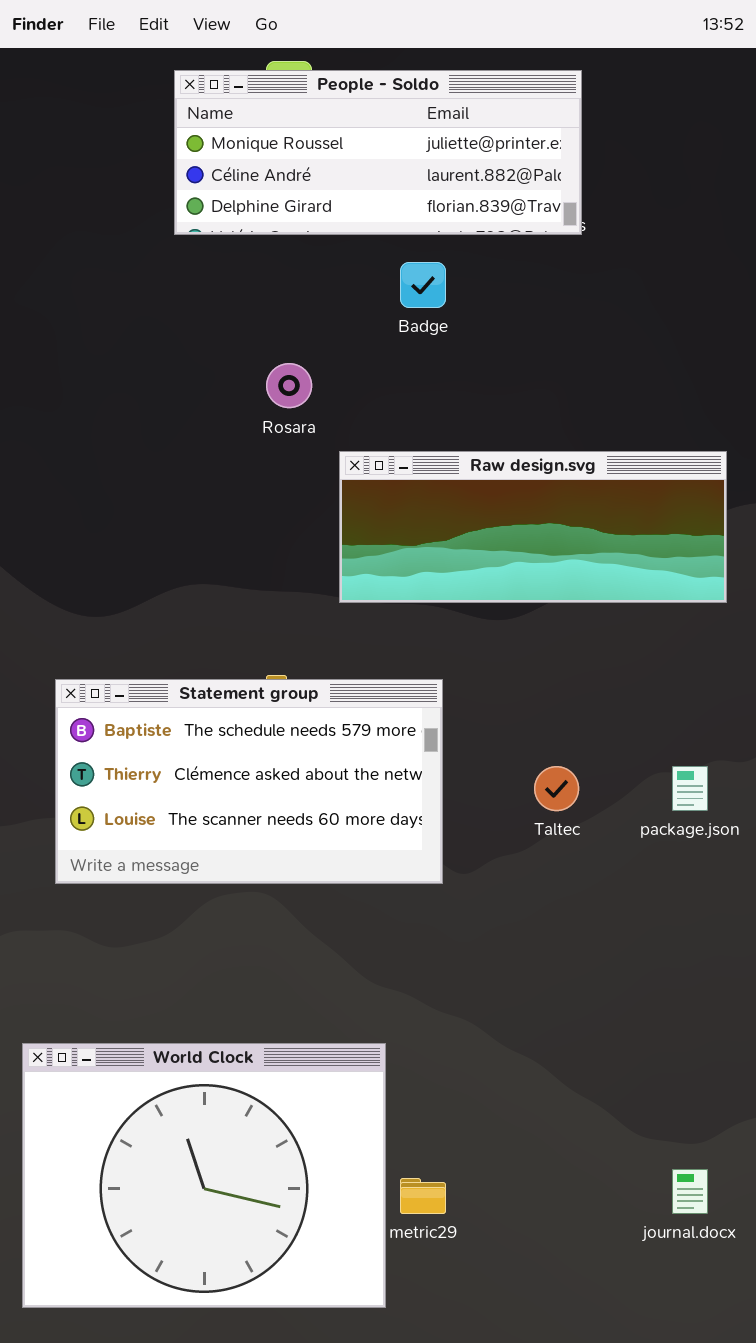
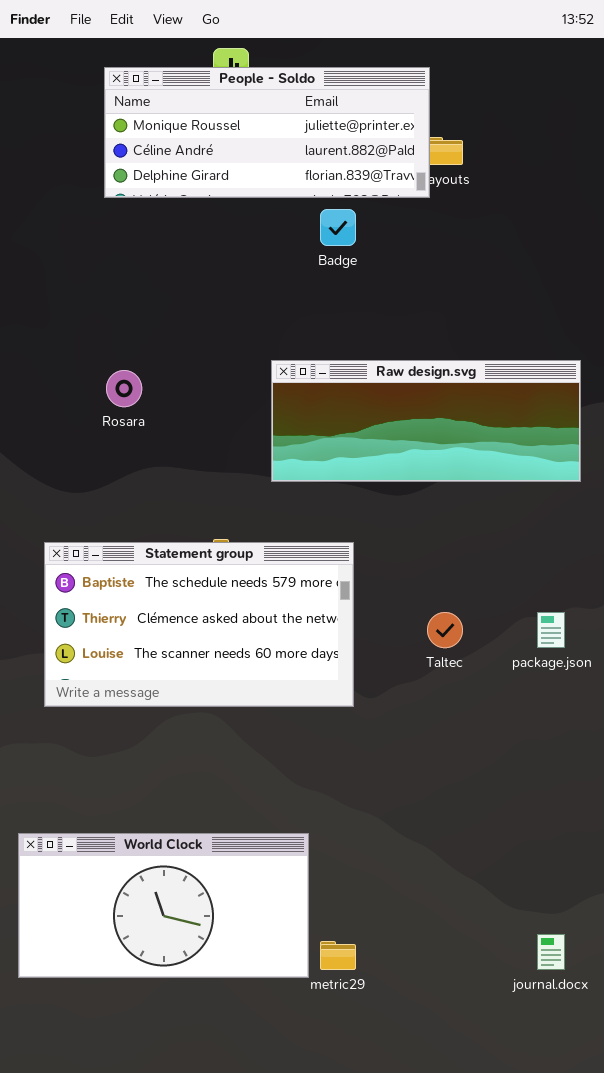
People - Soldo: [174,70,582,235] -> [104,67,430,198], moved
Rosara: [266,363,312,408] -> [106,370,142,407], moved
World Clock: [22,1043,386,1308] -> [18,833,309,978], resized

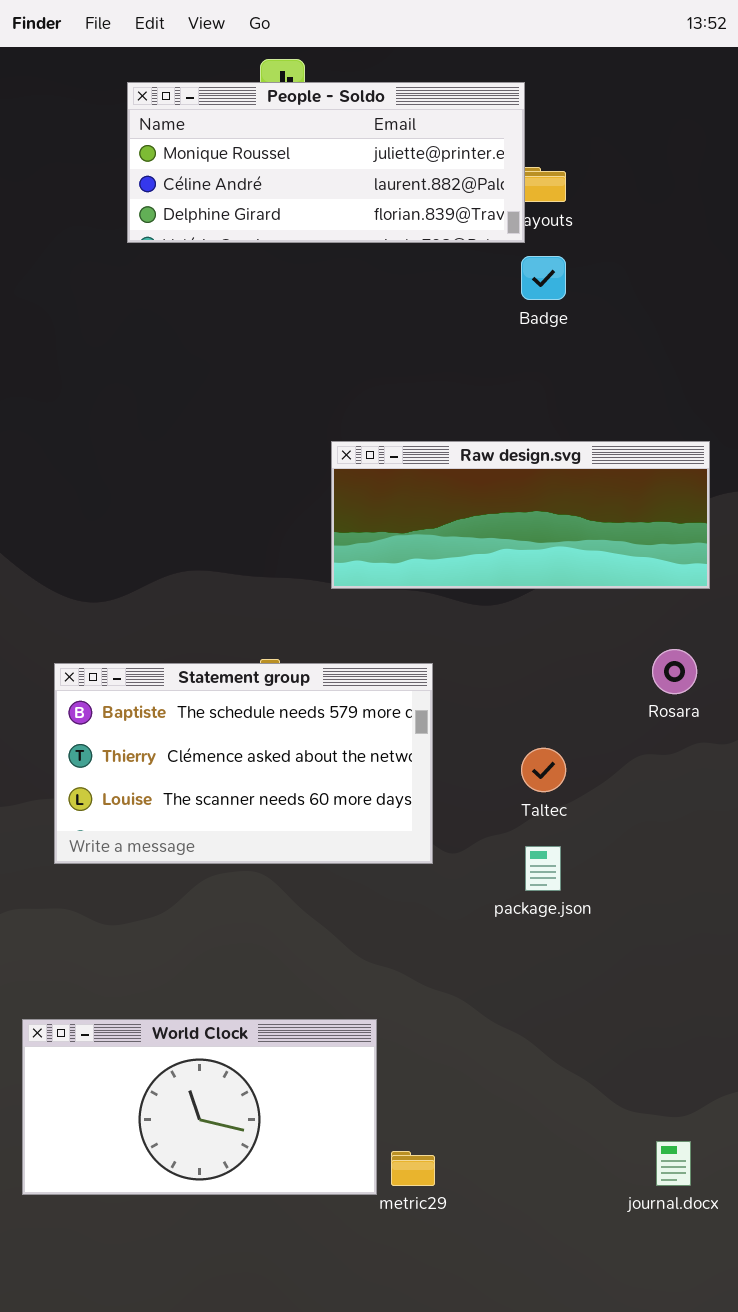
Badge: [320,209,356,246] -> [521,256,566,300], moved
Rosara: [106,370,142,407] -> [652,649,697,694], moved
package.json: [537,612,565,648] -> [525,846,561,891], moved

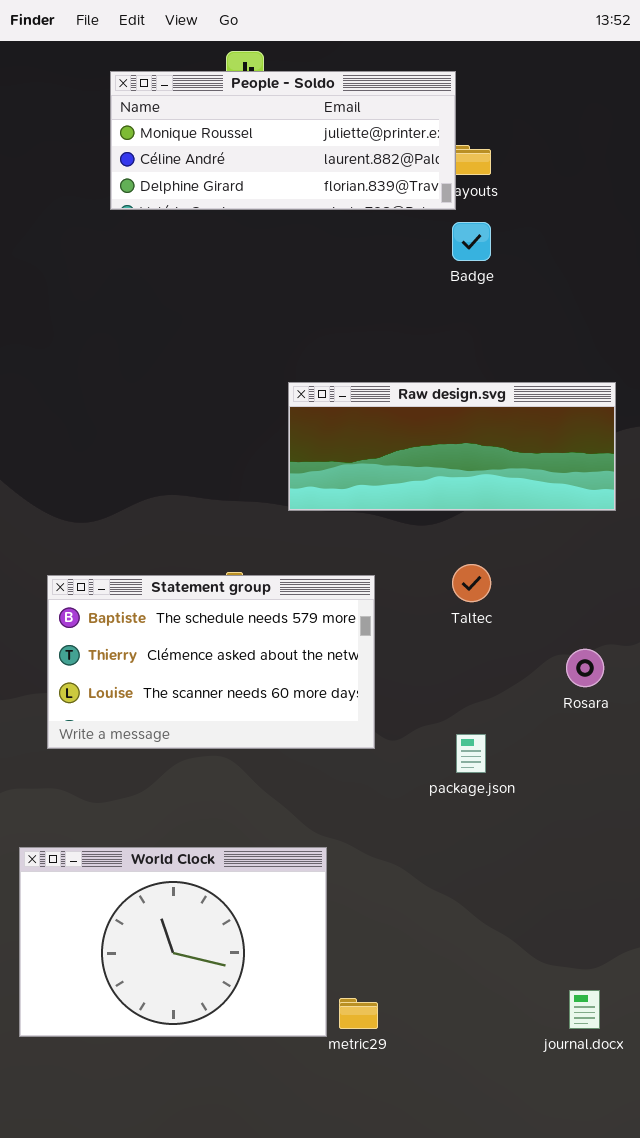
Rosara: [652,649,697,694] -> [566,649,604,687], moved
Taltec: [521,748,566,792] -> [452,564,491,602], moved
World Clock: [22,1019,377,1195] -> [19,847,327,1037], resized

